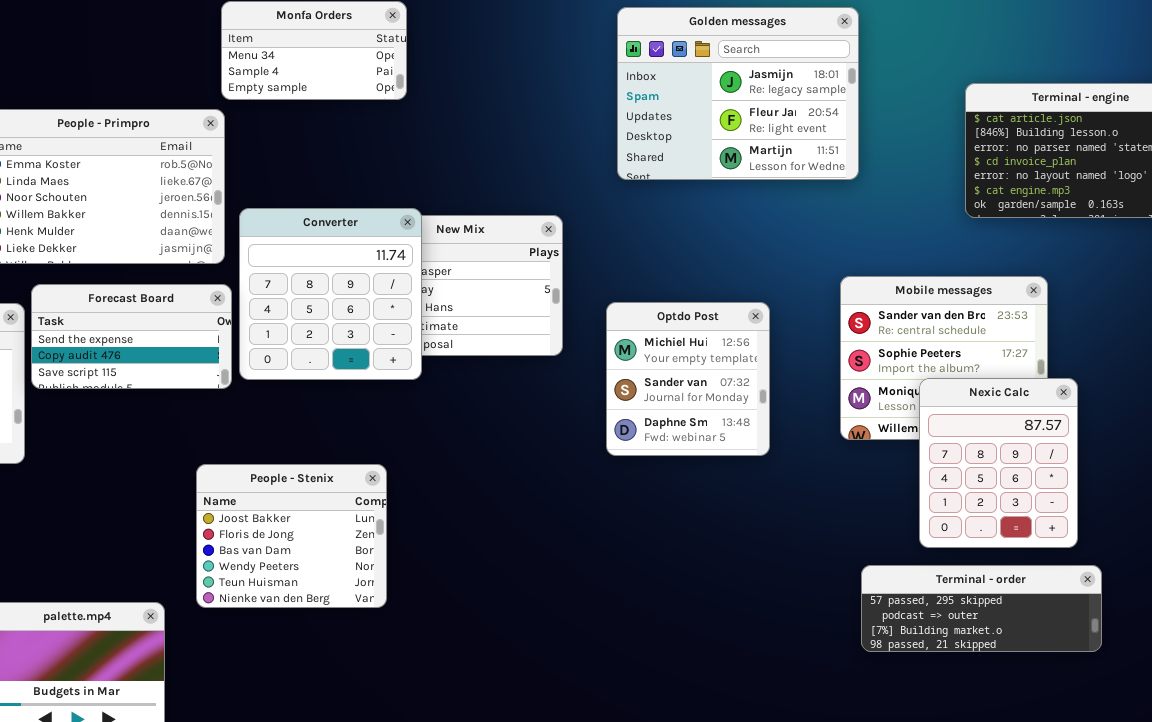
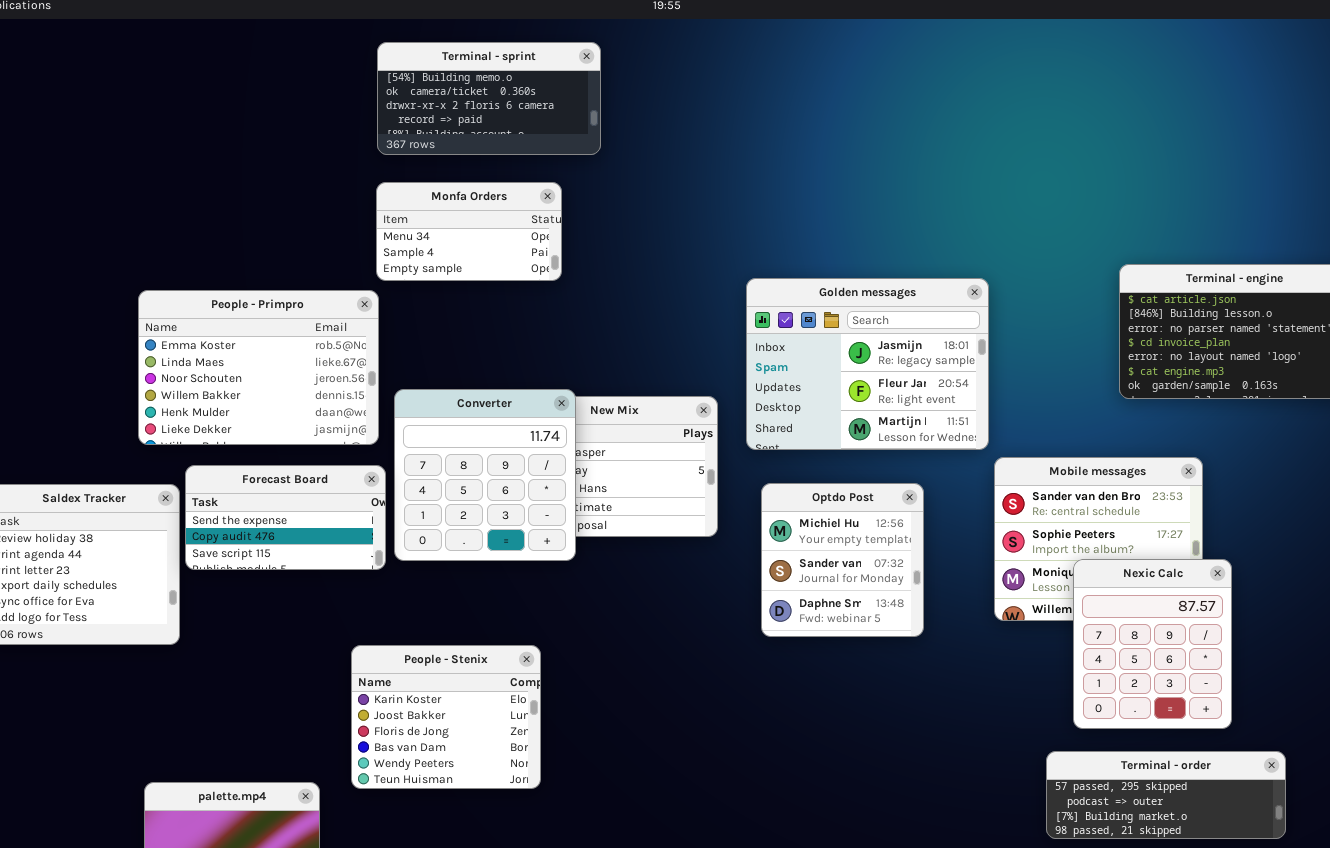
Golden messages: [617,7,859,180] -> [746,278,989,450], moved
People - Stenix: [196,464,387,608] -> [351,645,541,789], scrolled up 1 row
Terminal - order: [861,565,1102,652] -> [1046,751,1286,839], moved

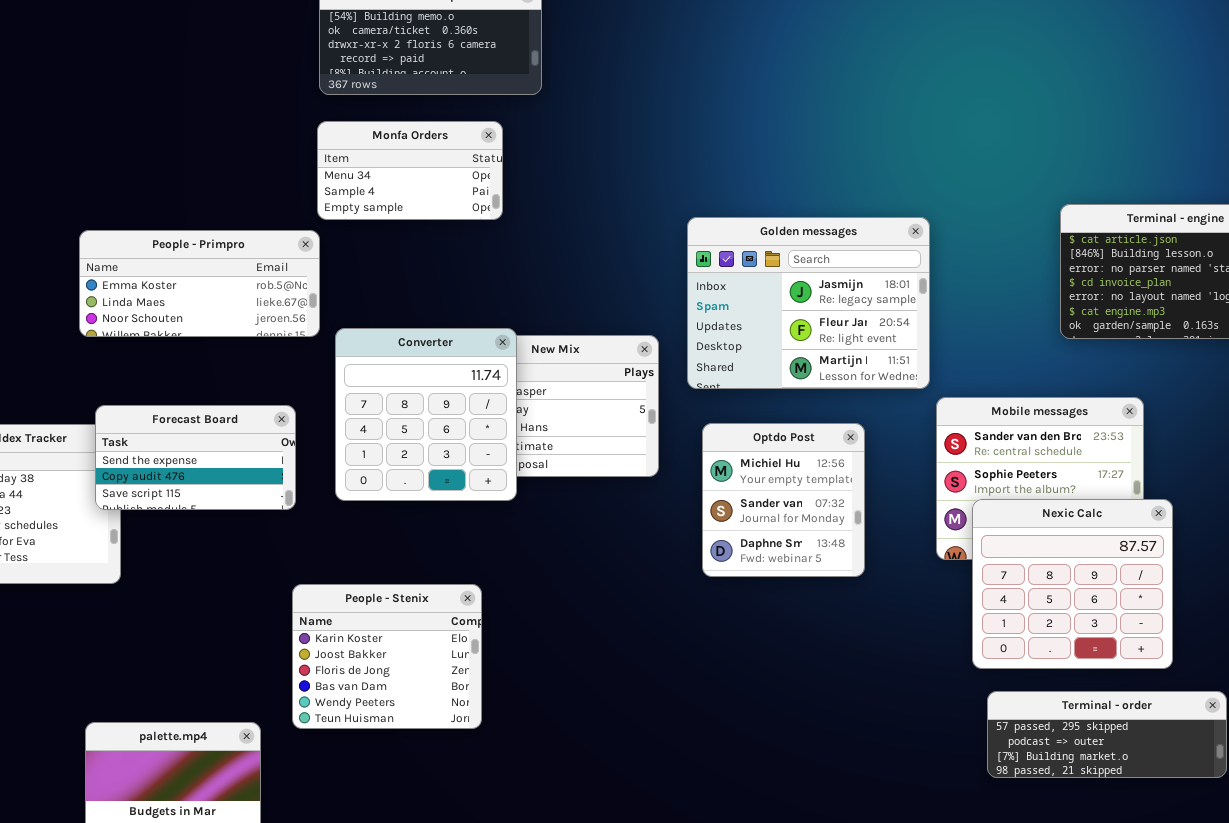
People - Primpro: [138,290,379,445] -> [79,230,320,337], resized
Forecast Board: [185,465,386,570] -> [95,405,296,510], moved
Nexic Calc: [1073,559,1232,729] -> [972,499,1173,669], resized

